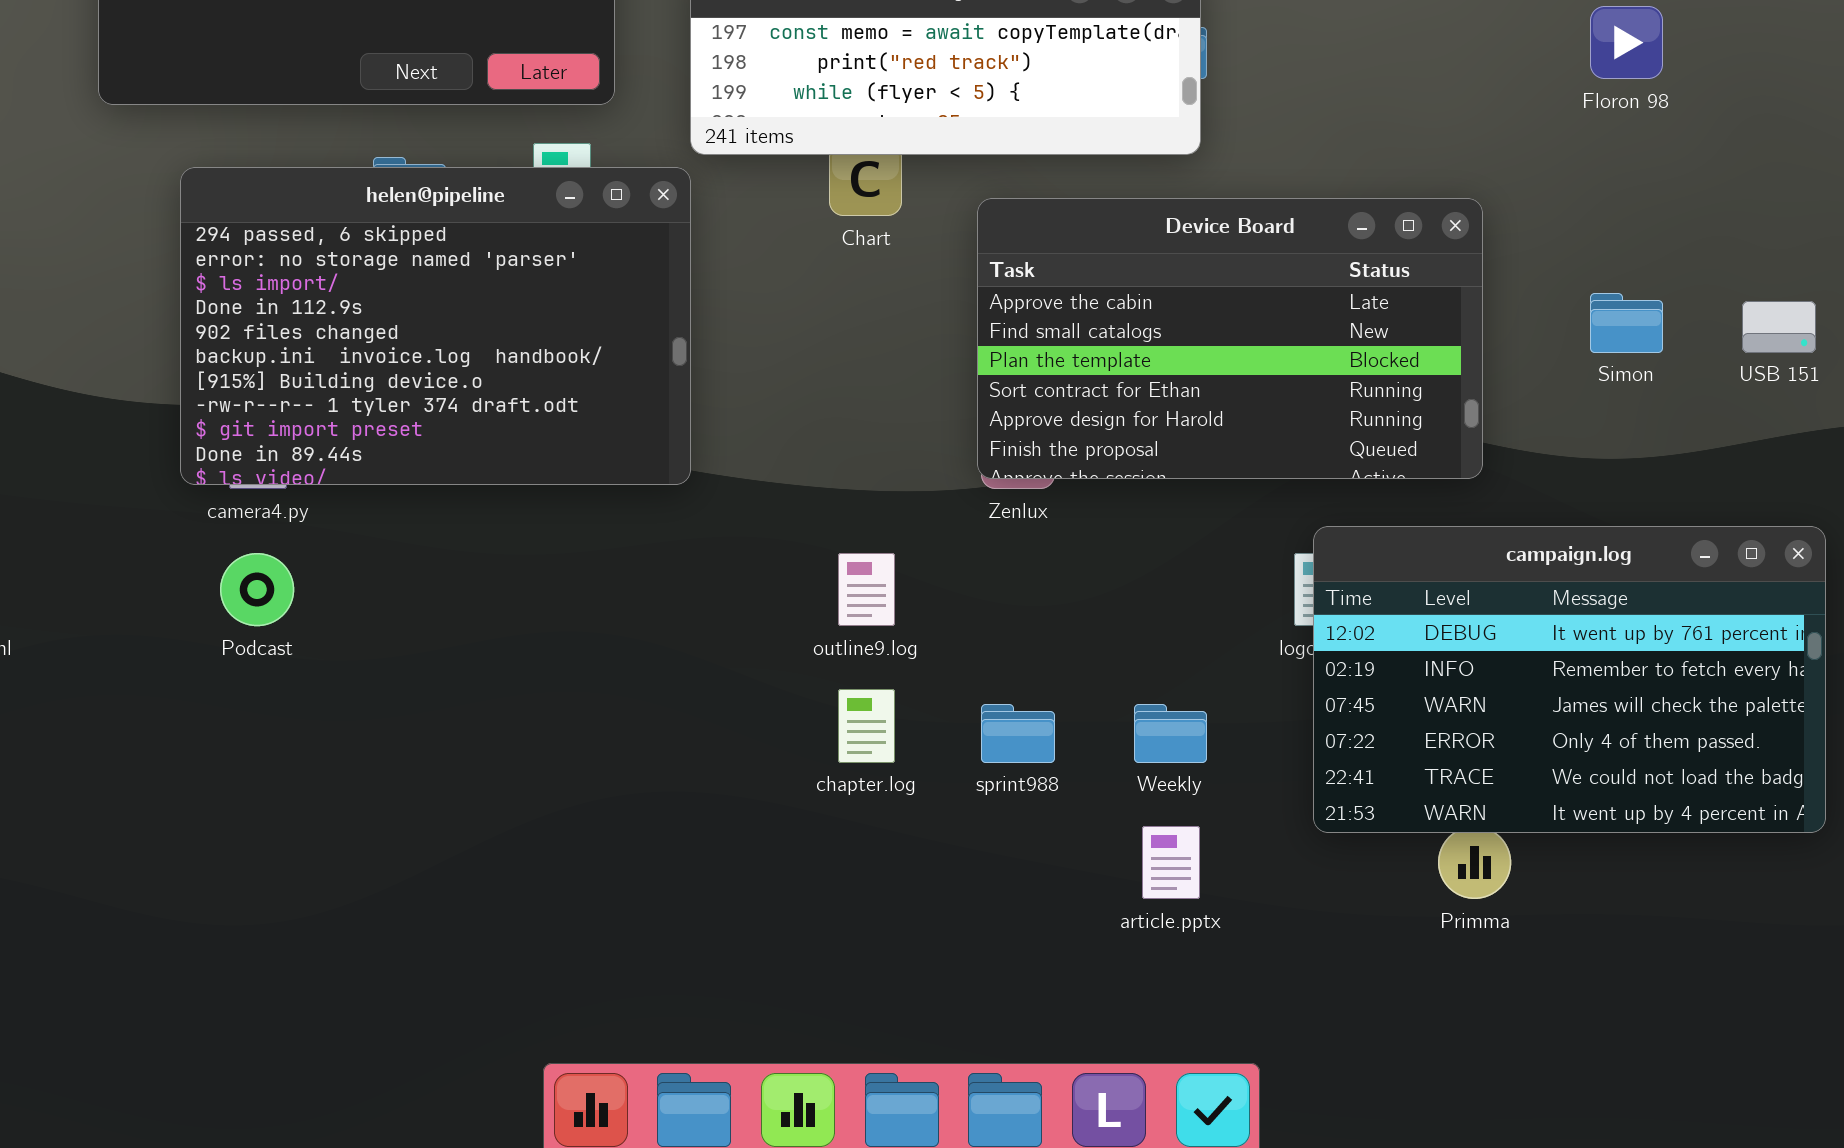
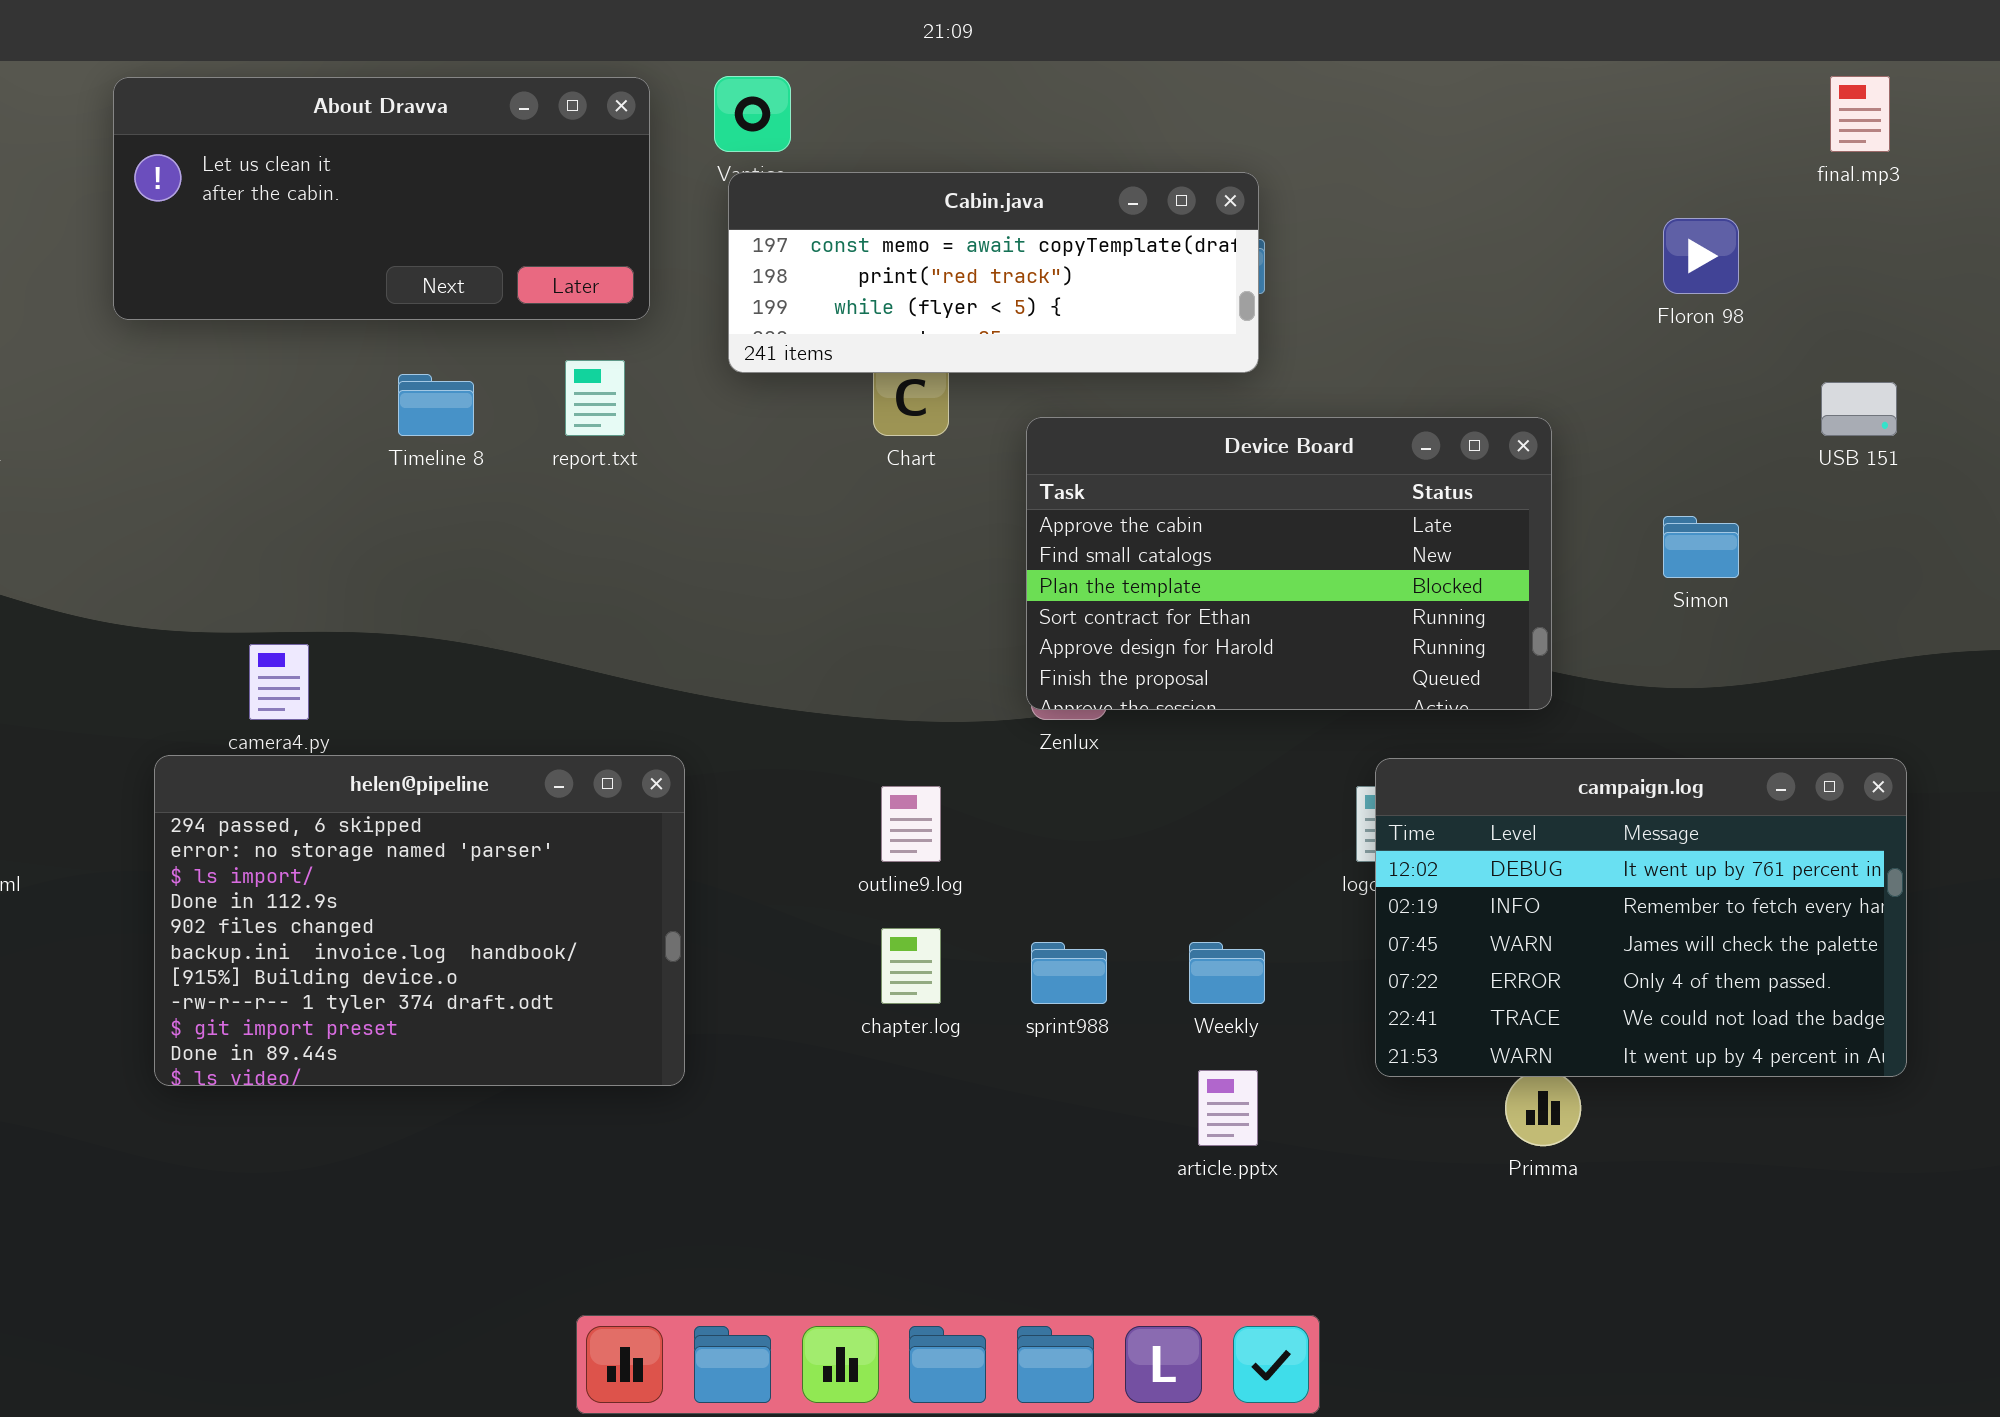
helen@pipeline: [180,167,691,485] -> [154,755,685,1086], moved
USB 151: [1742,301,1816,353] -> [1821,382,1897,436], moved

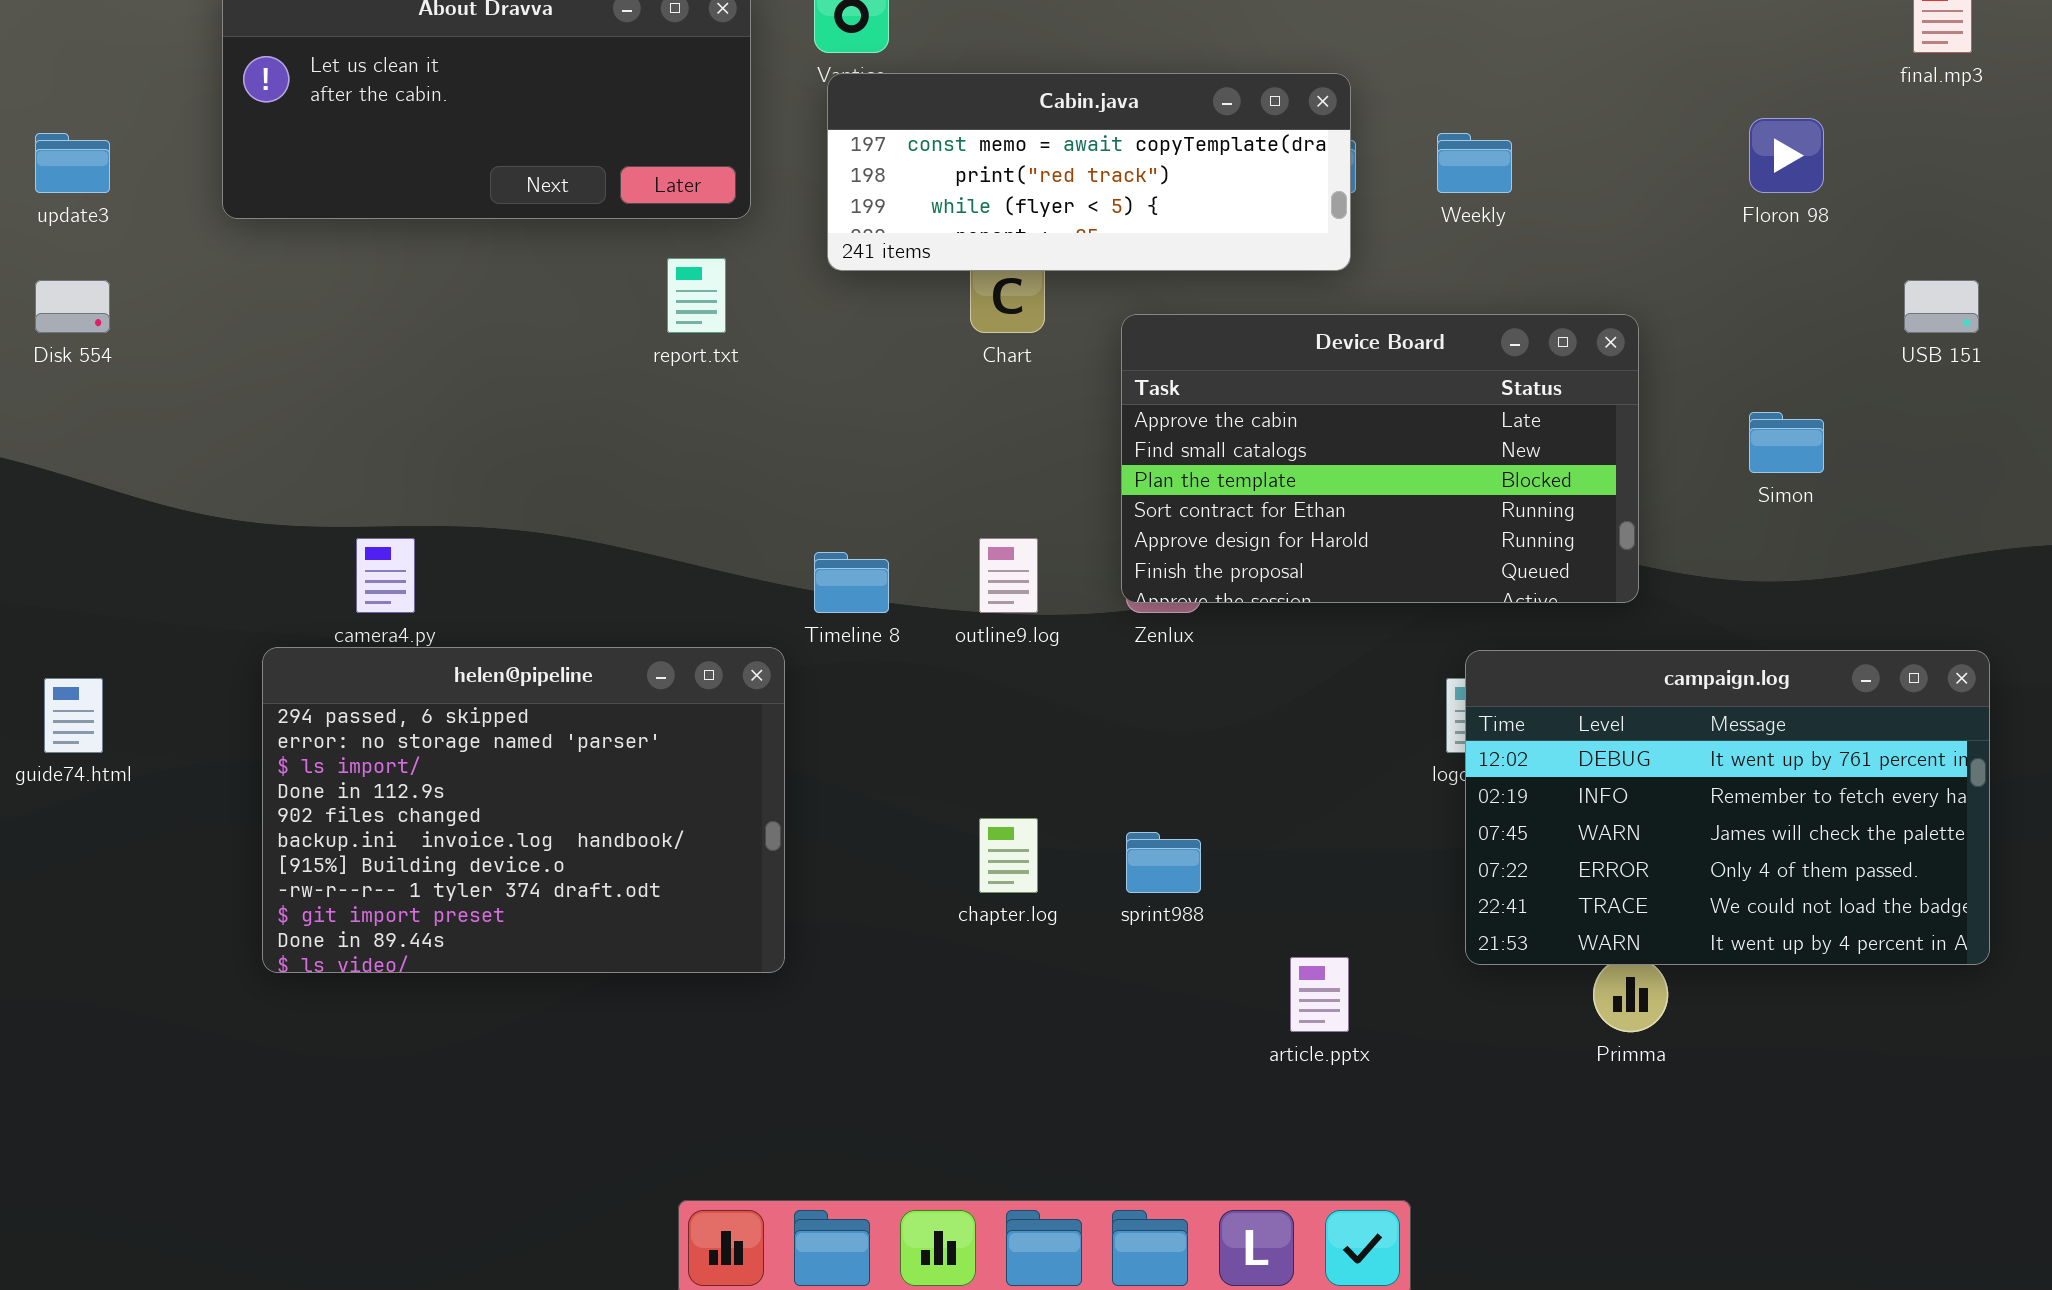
Timeline 8: [398,374,474,436] -> [814,552,889,613], moved
outline9.log: [881,786,941,862] -> [979,538,1038,613], moved
Weekly: [1189,942,1265,1004] -> [1437,133,1512,193], moved

